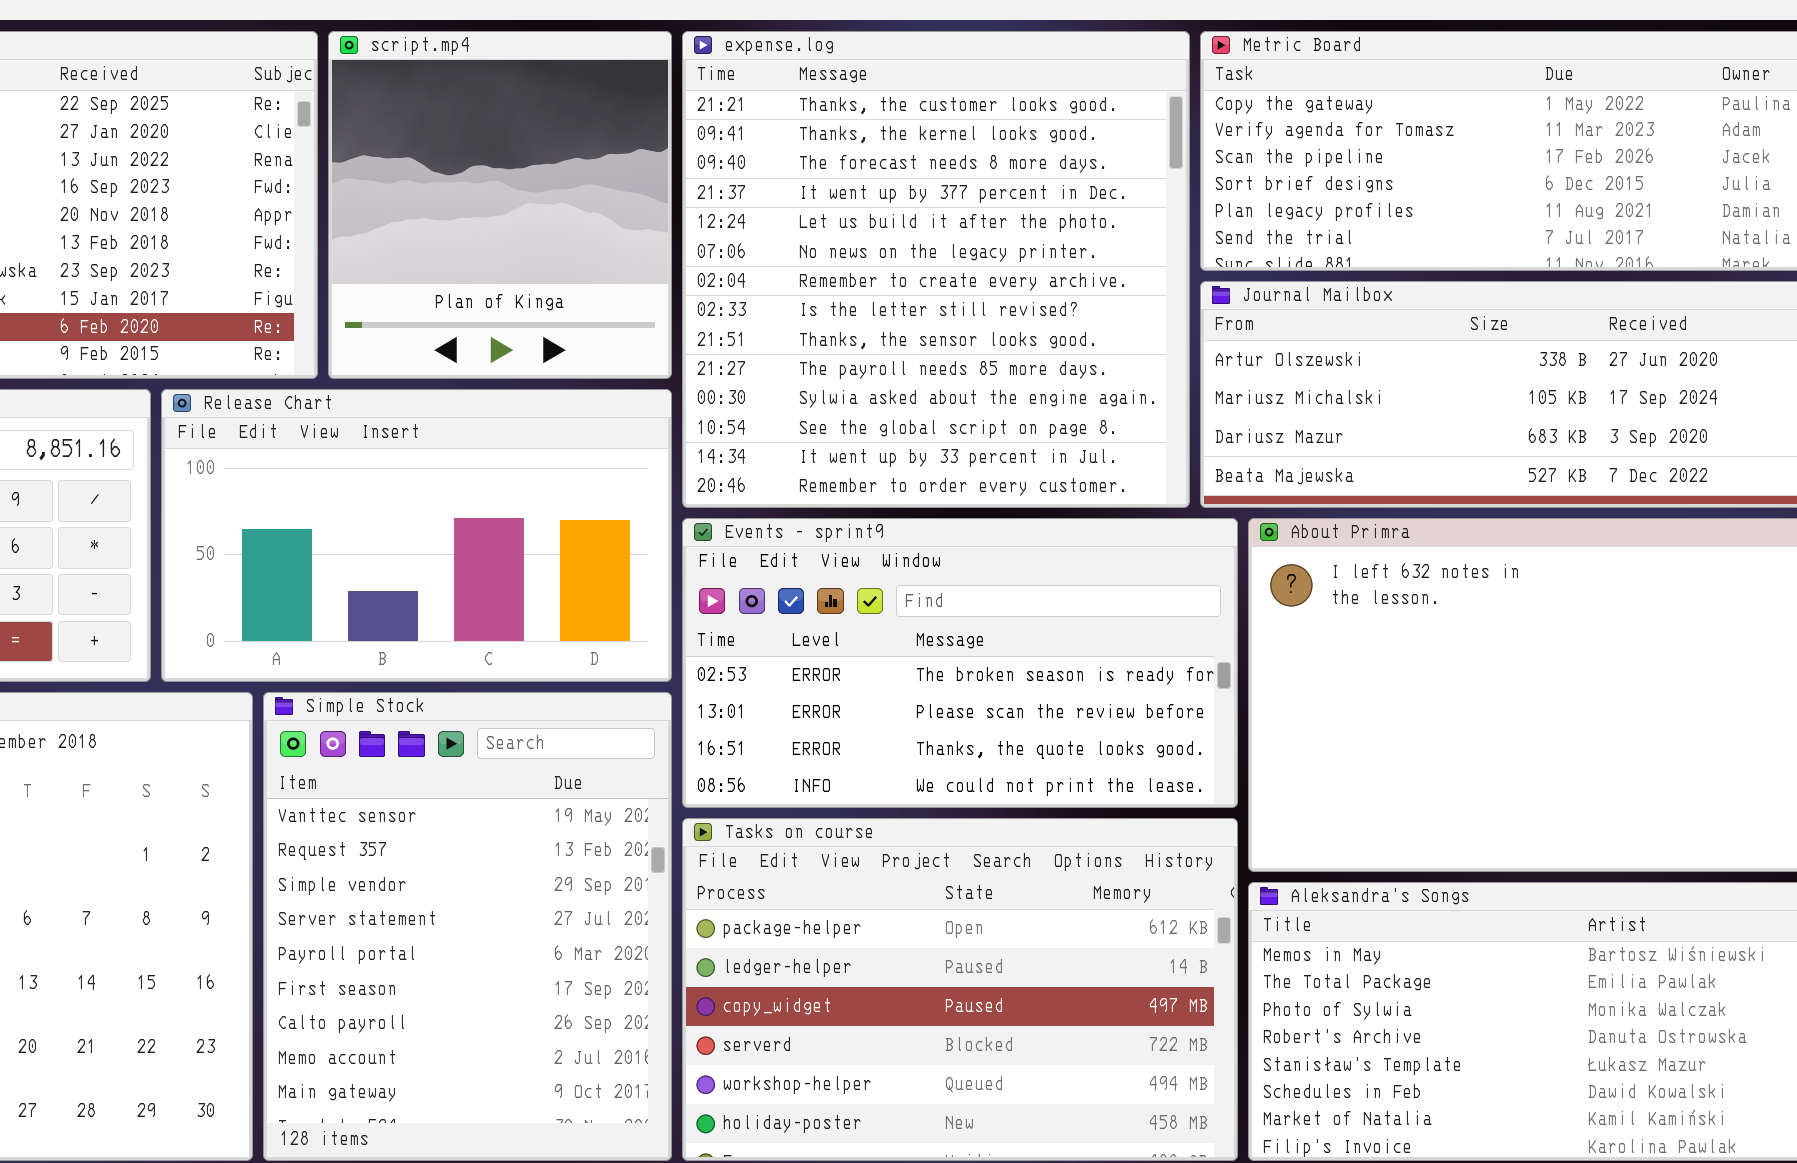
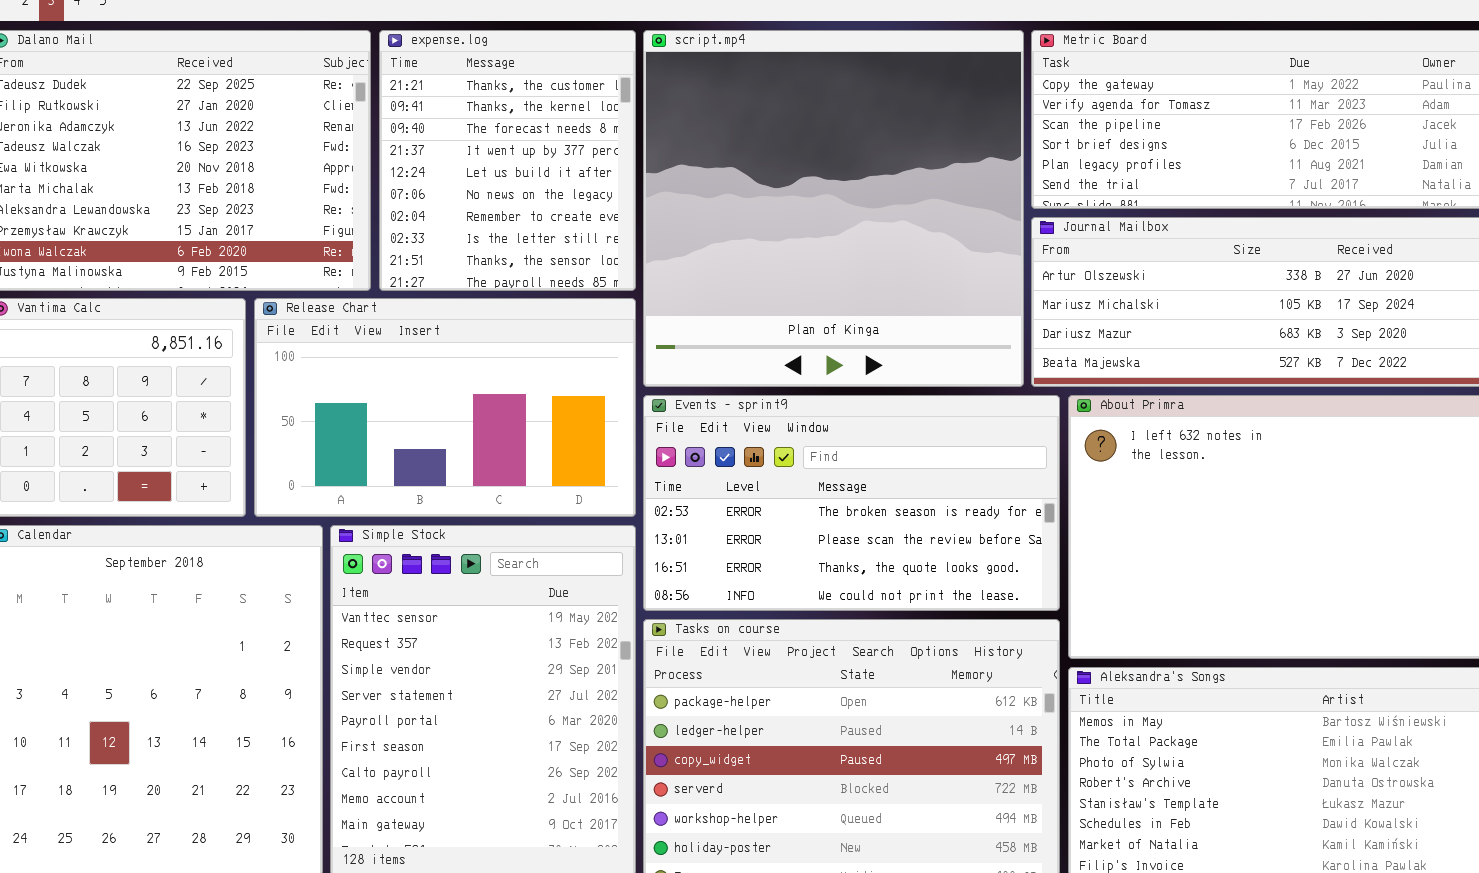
script.mp4: [328,31,672,379] -> [643,30,1024,387], moved, resized
expense.log: [682,31,1190,508] -> [379,30,636,291], moved, resized

